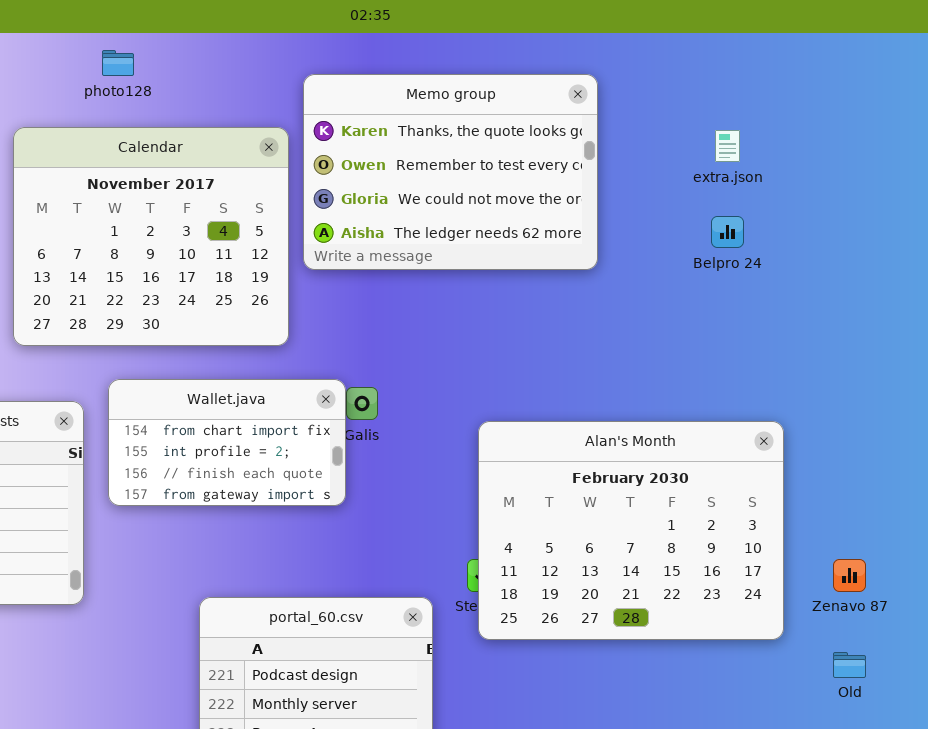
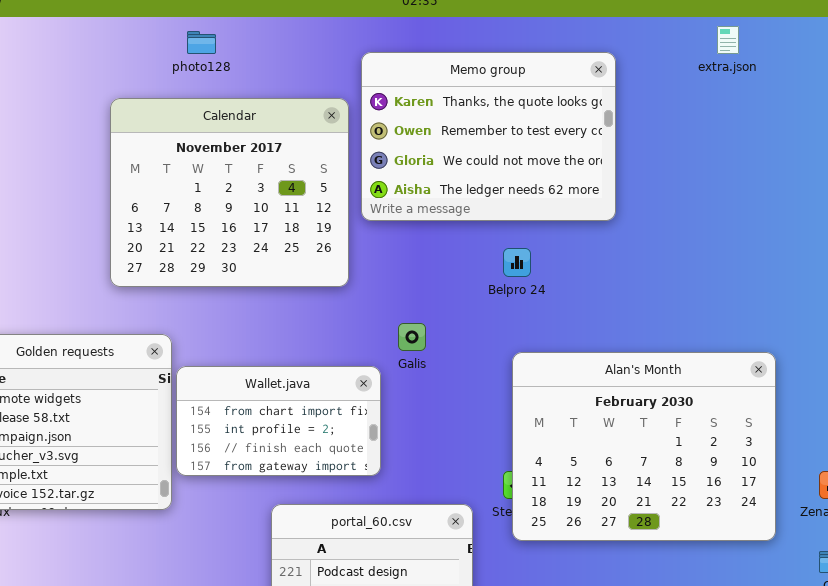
extra.json: [715,130,740,162] -> [717,26,739,54], moved
Belpro 24: [711,216,744,248] -> [503,248,531,277], moved
Wallet.java: [108,379,346,506] -> [176,366,381,476], moved

